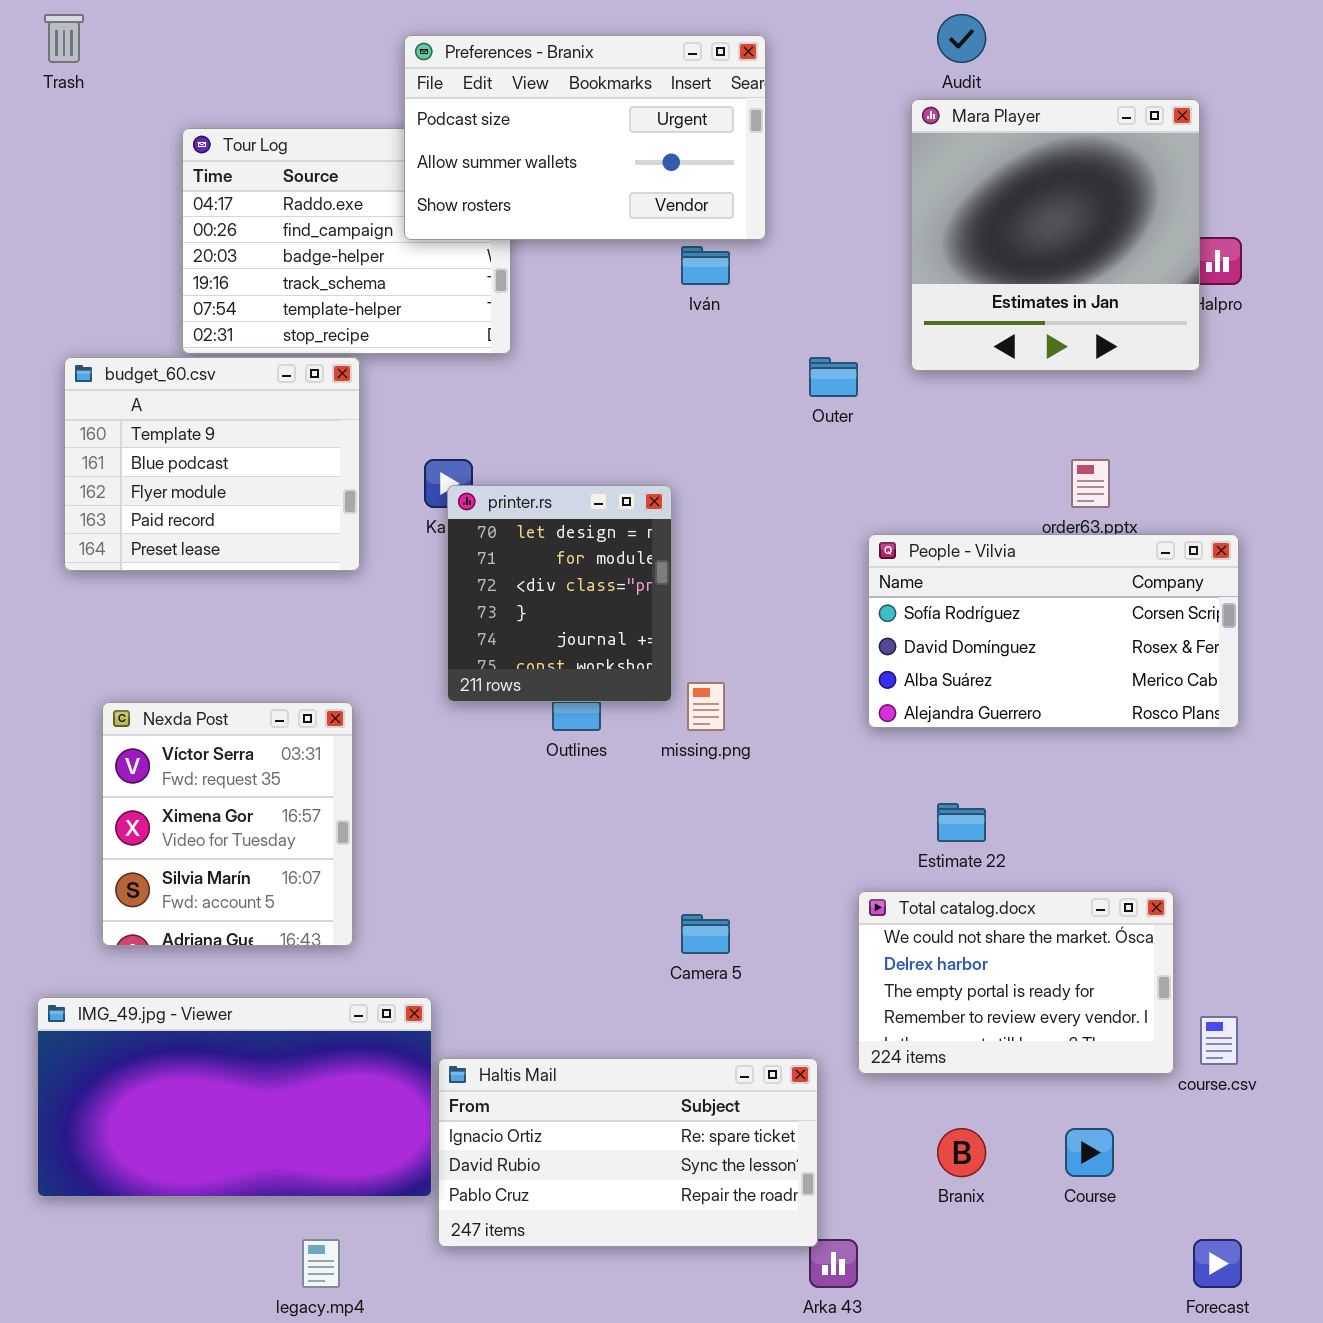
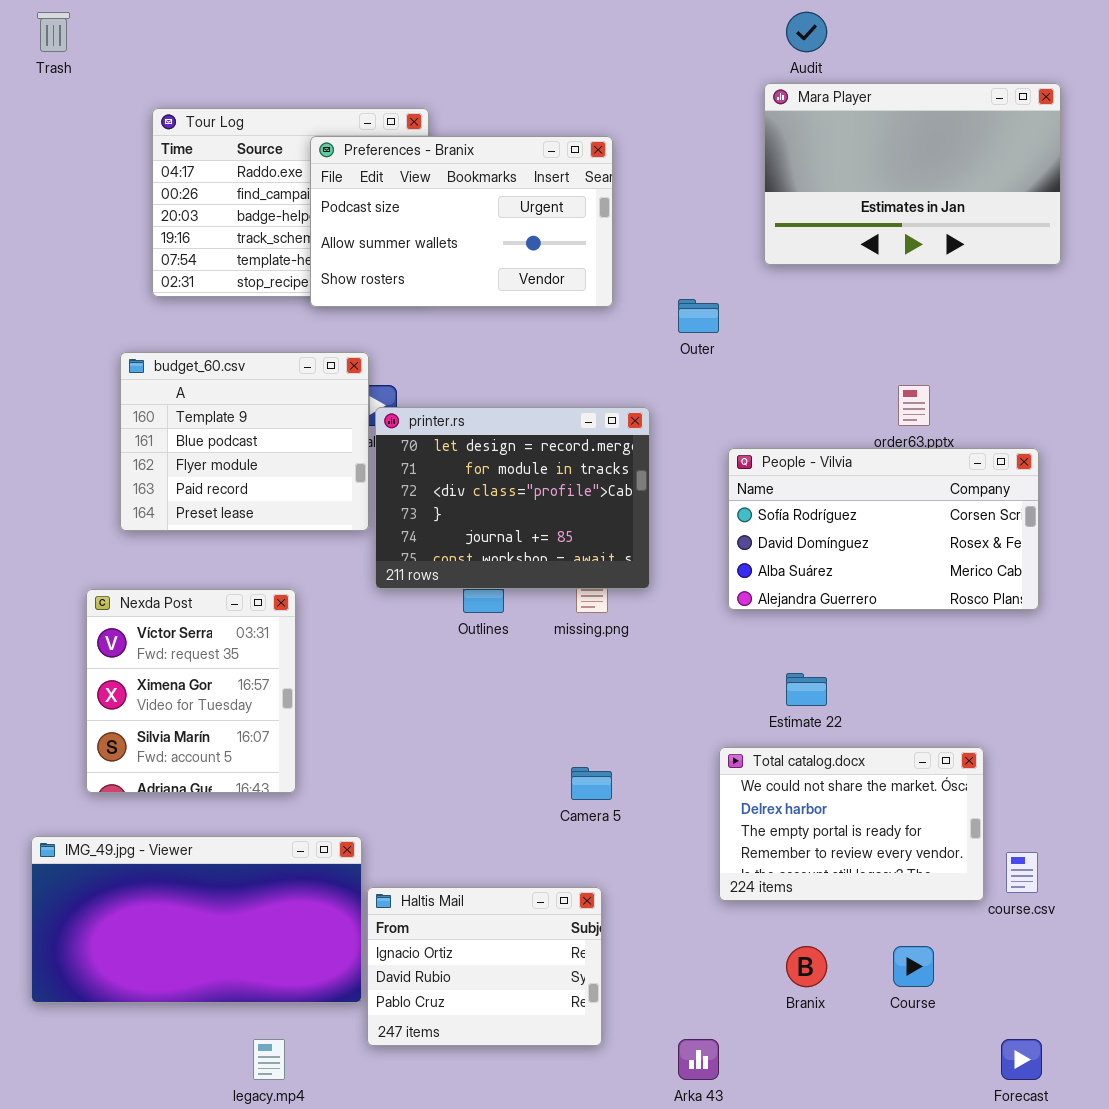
Preferences - Branix: [404,35,766,240] -> [310,136,613,307], moved
Mara Player: [911,99,1200,371] -> [764,83,1061,265], resized
budget_60.csv: [64,357,360,571] -> [120,352,369,531], moved
printer.rs: [447,485,672,702] -> [375,407,650,589], resized
Haltis Mail: [438,1058,818,1247] -> [367,887,602,1046], resized

